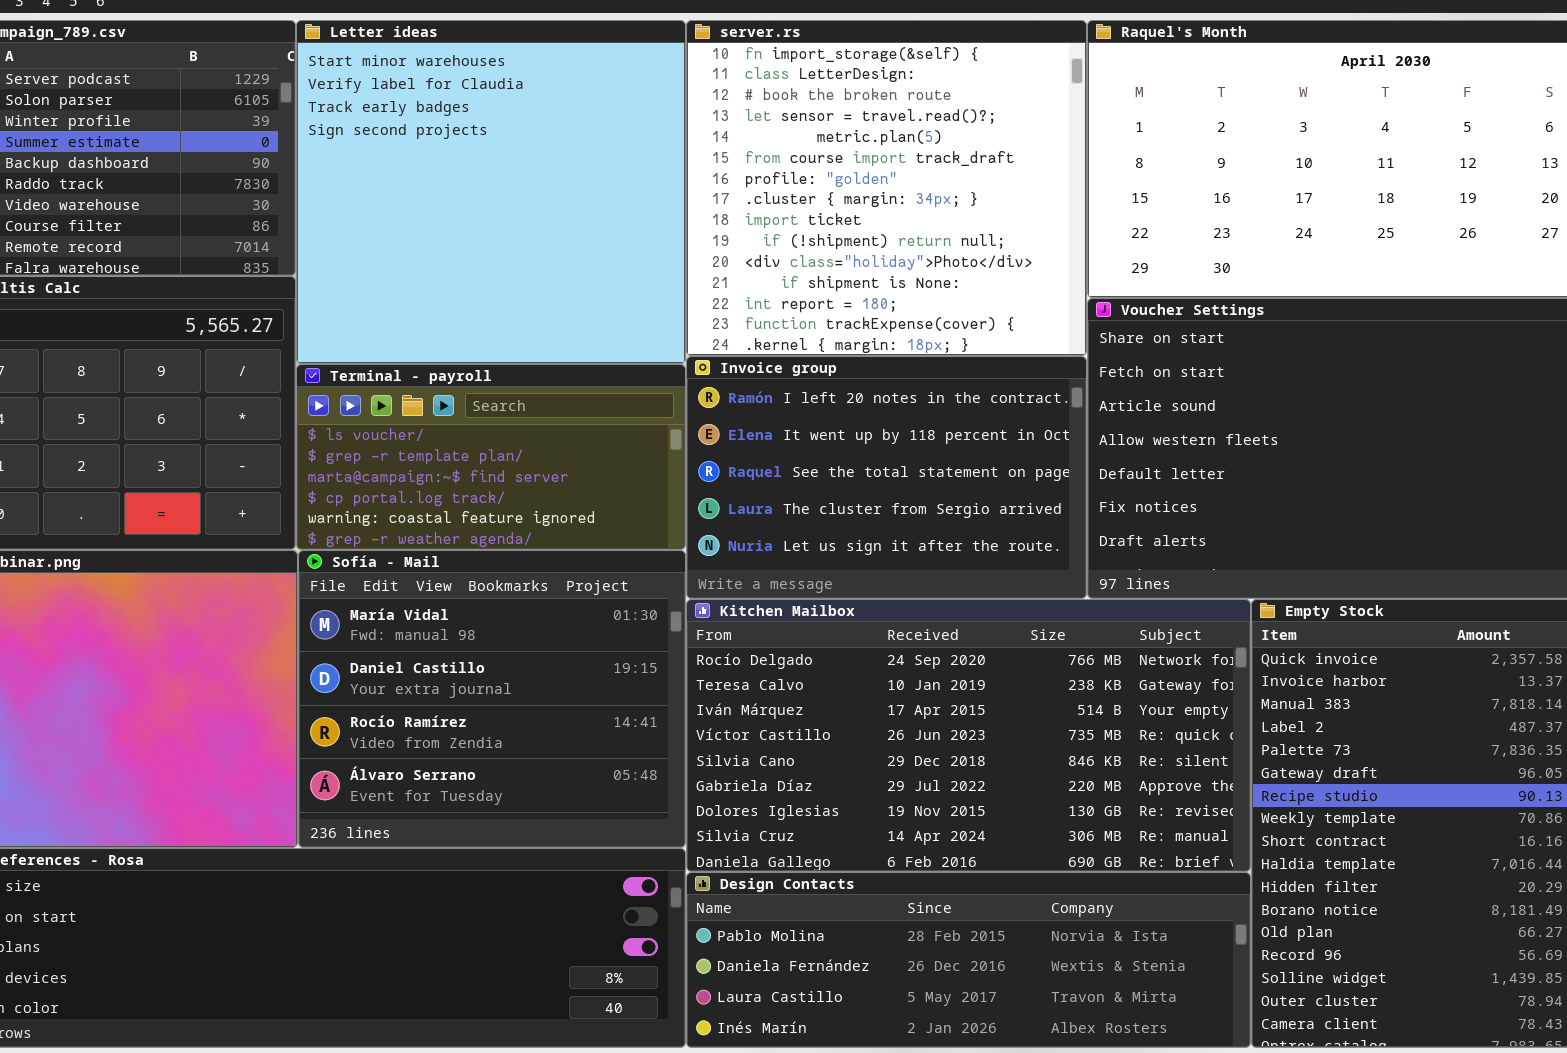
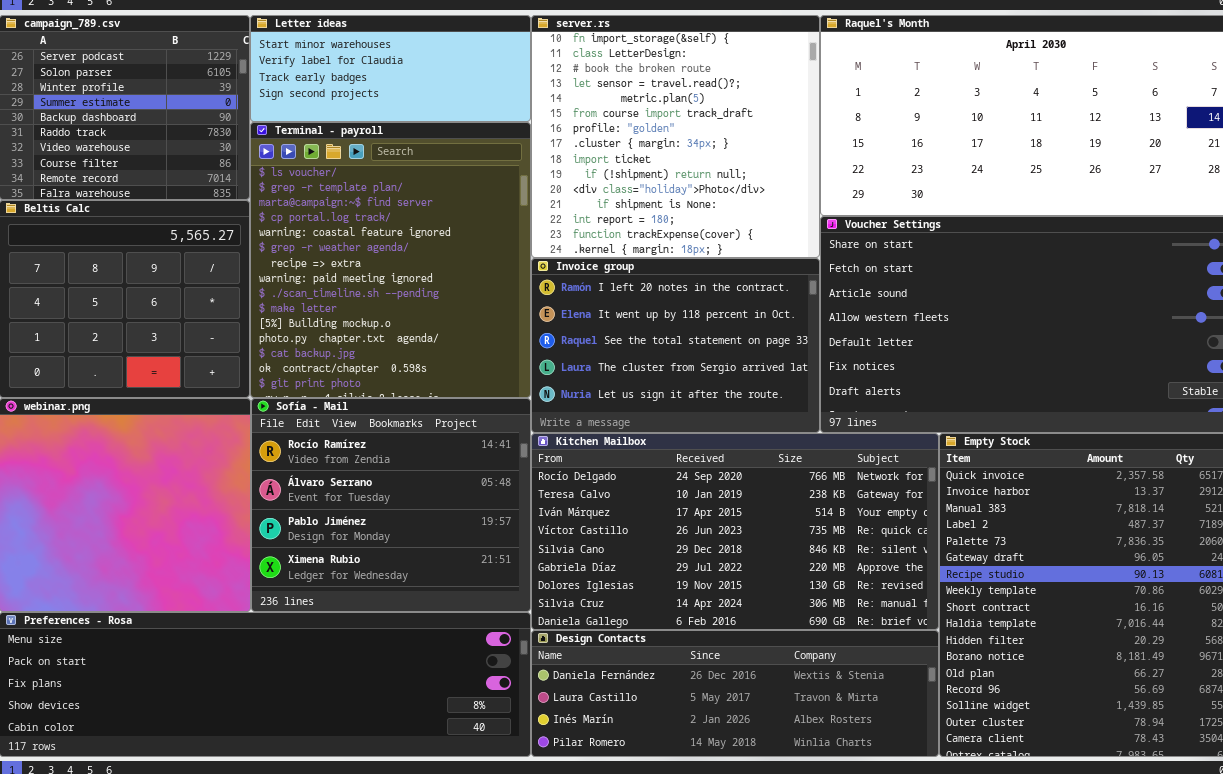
Letter ideas: [296,20,686,364] -> [250,15,531,122], resized
Terminal - payroll: [296,364,686,550] -> [250,122,531,398], resized
Sofía - Mail: [298,550,686,848] -> [251,398,531,612], scrolled down 2 rows
Design Contacts: [686,872,1251,1048] -> [531,630,939,757], scrolled down 1 row

